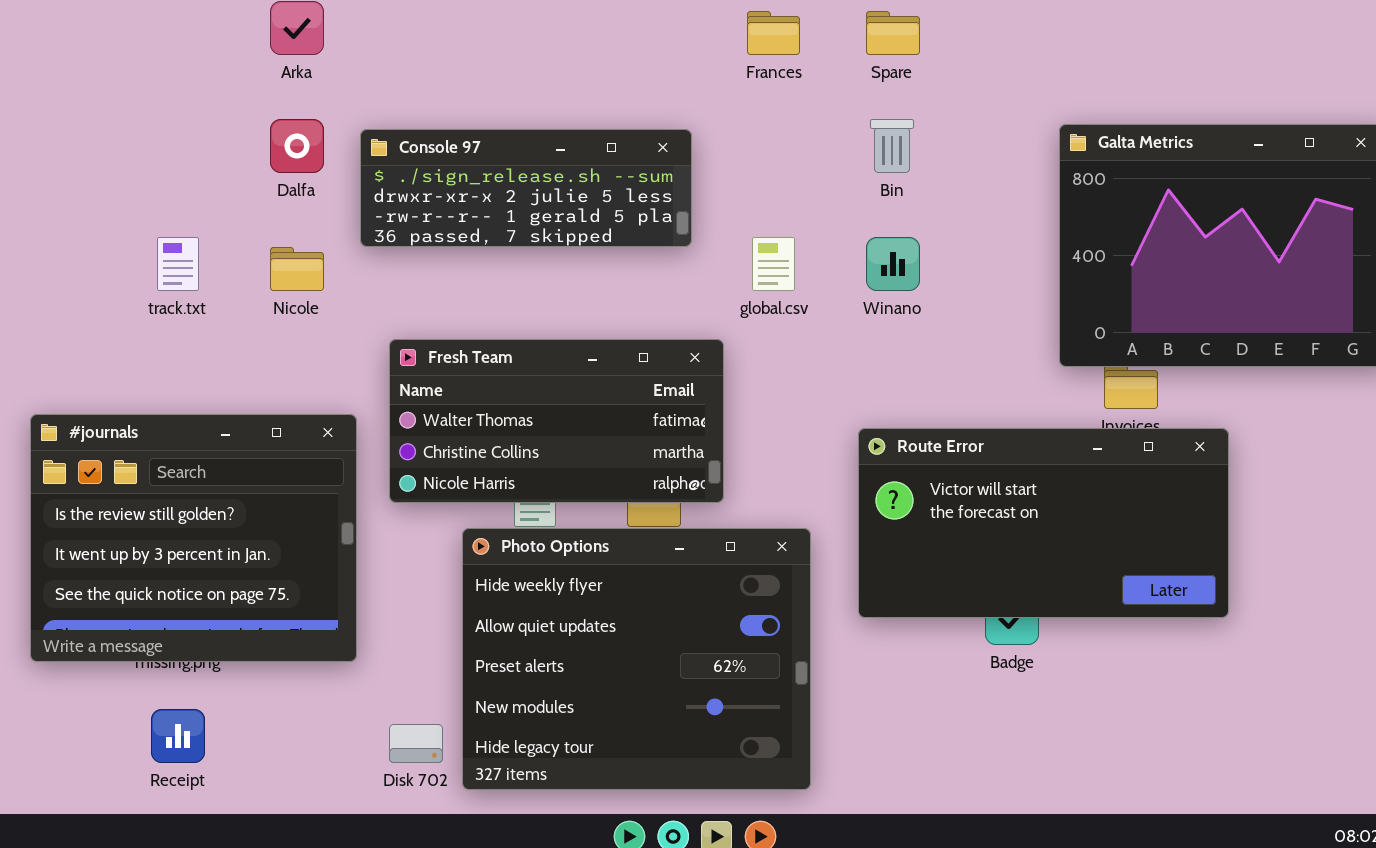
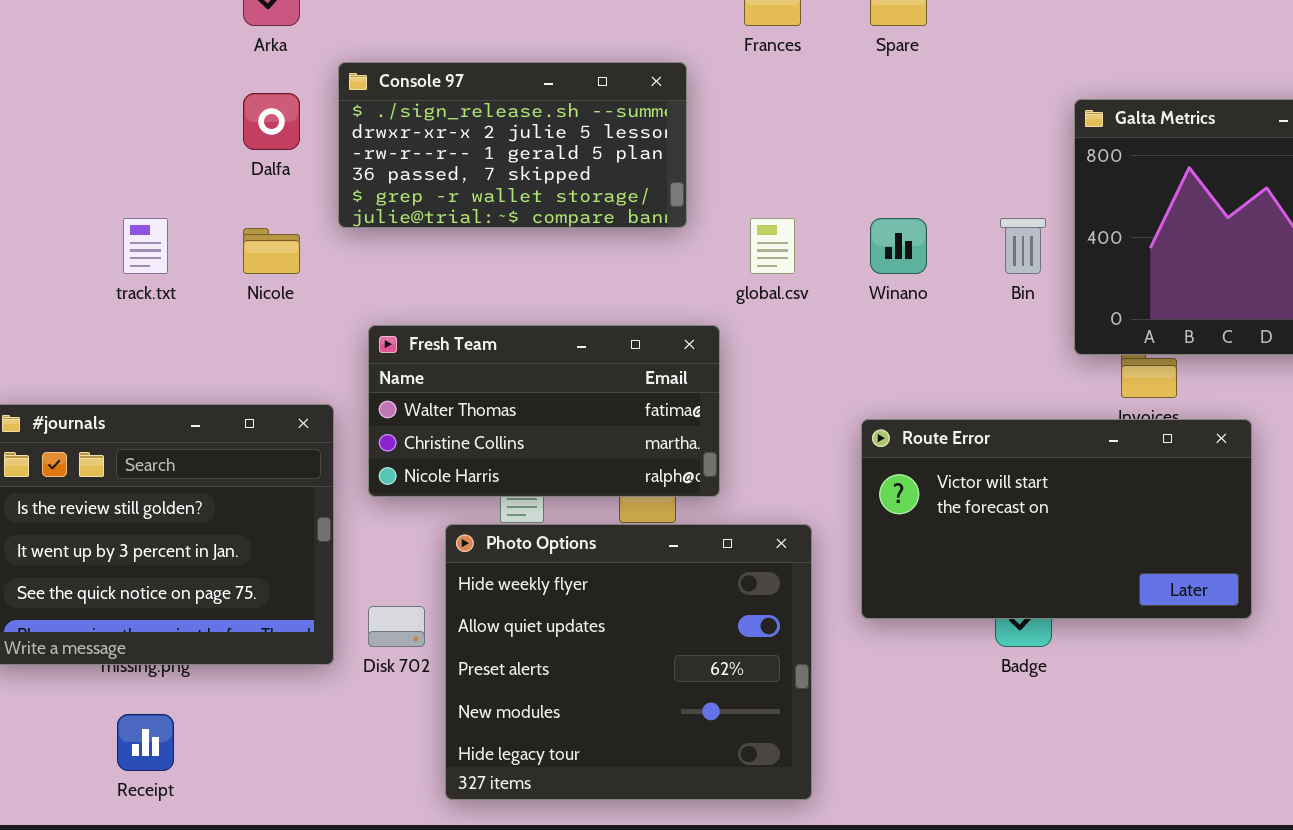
Bin: [870,119,914,173] -> [1000,218,1046,274], moved
Console 97: [360,129,692,247] -> [338,62,687,228], resized
Disk 702: [389,724,443,763] -> [368,606,425,647], moved

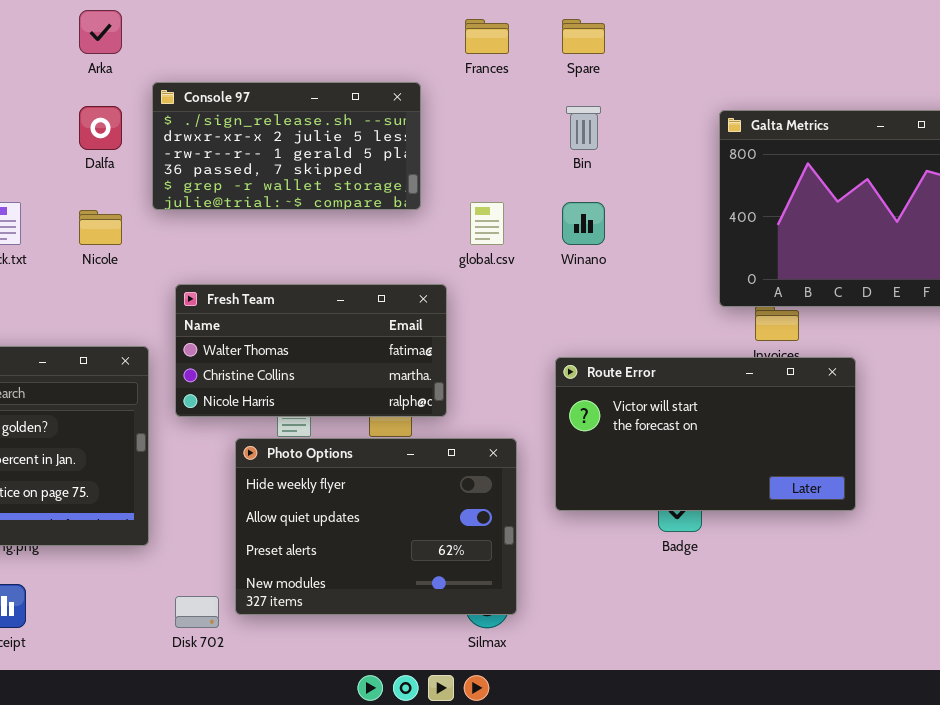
Bin: [1000,218,1046,274] -> [566,106,601,150], moved
Photo Options: [445,524,812,800] -> [235,438,517,615], resized
Disk 702: [368,606,425,647] -> [175,596,219,628], moved

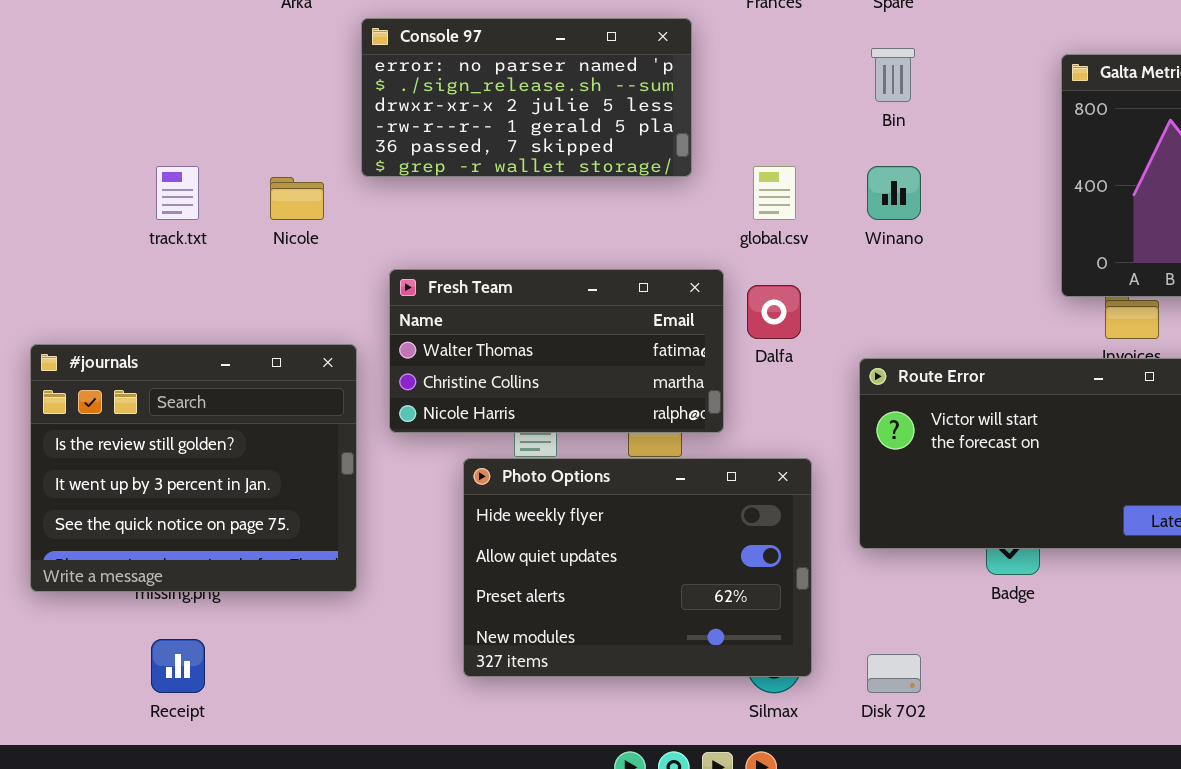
Console 97: [152,82,421,210] -> [361,18,692,177], scrolled up 1 row
Dalfa: [79,106,122,150] -> [747,285,801,339], moved
Disk 702: [175,596,219,628] -> [867,654,921,693], moved

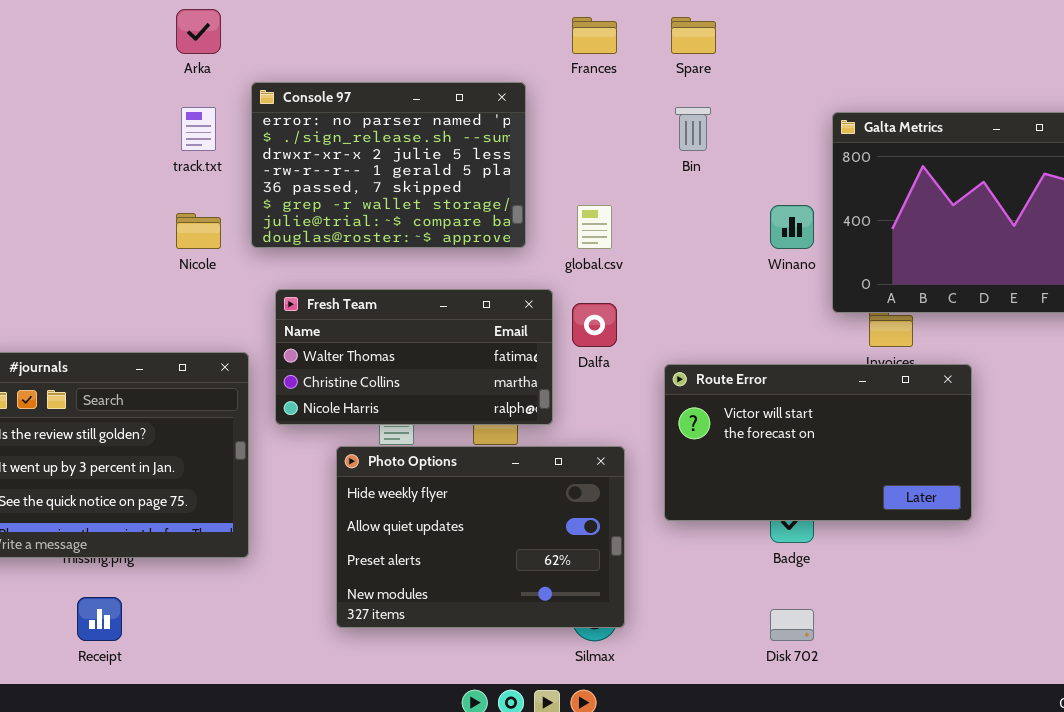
Console 97: [361,18,692,177] -> [251,82,526,248], resized
track.txt: [156,166,199,220] -> [181,107,216,151], moved
Winano: [867,166,921,220] -> [770,205,814,249], moved
Disk 702: [867,654,921,693] -> [770,609,814,641], moved

